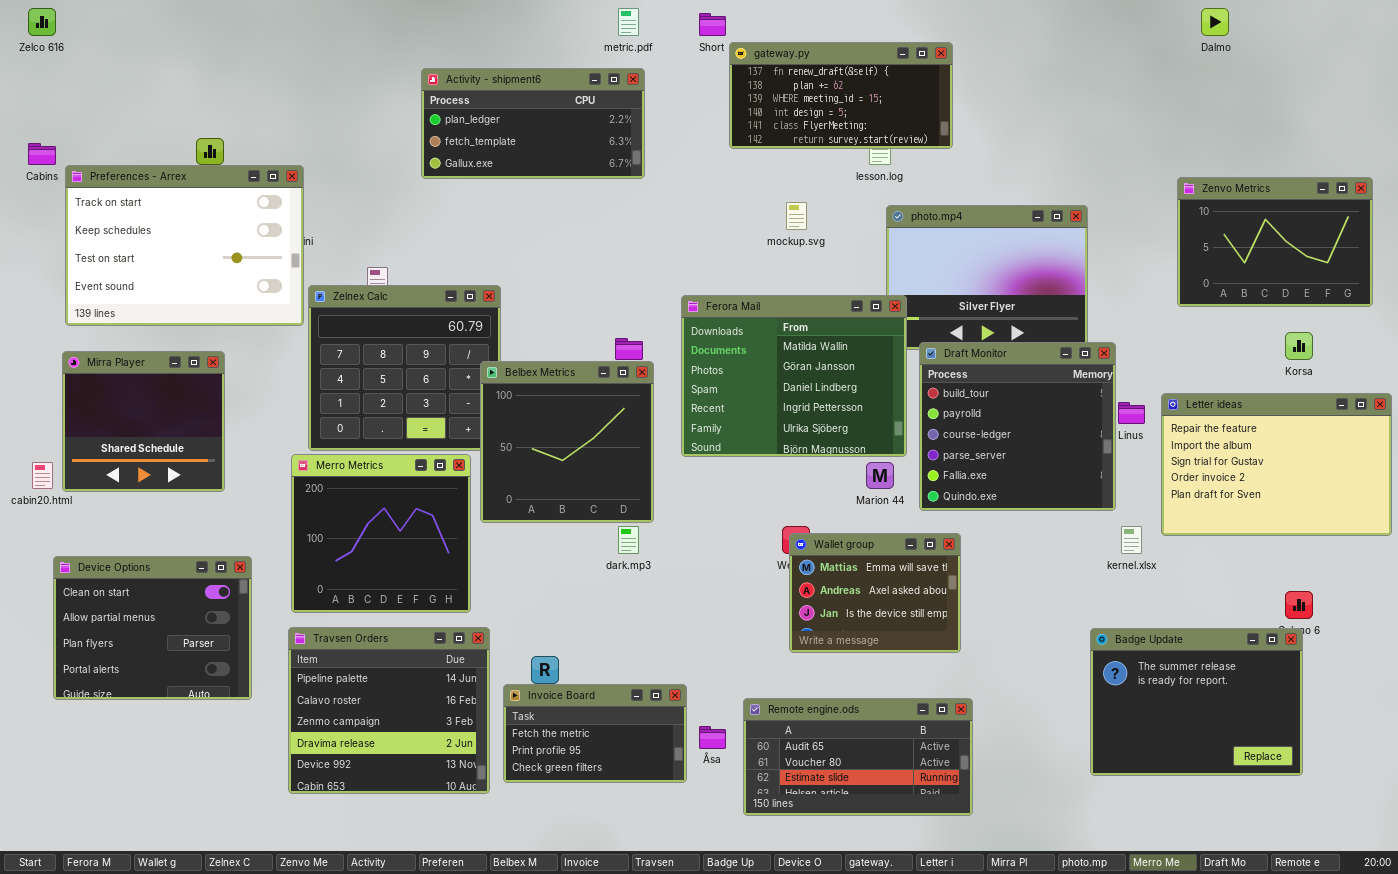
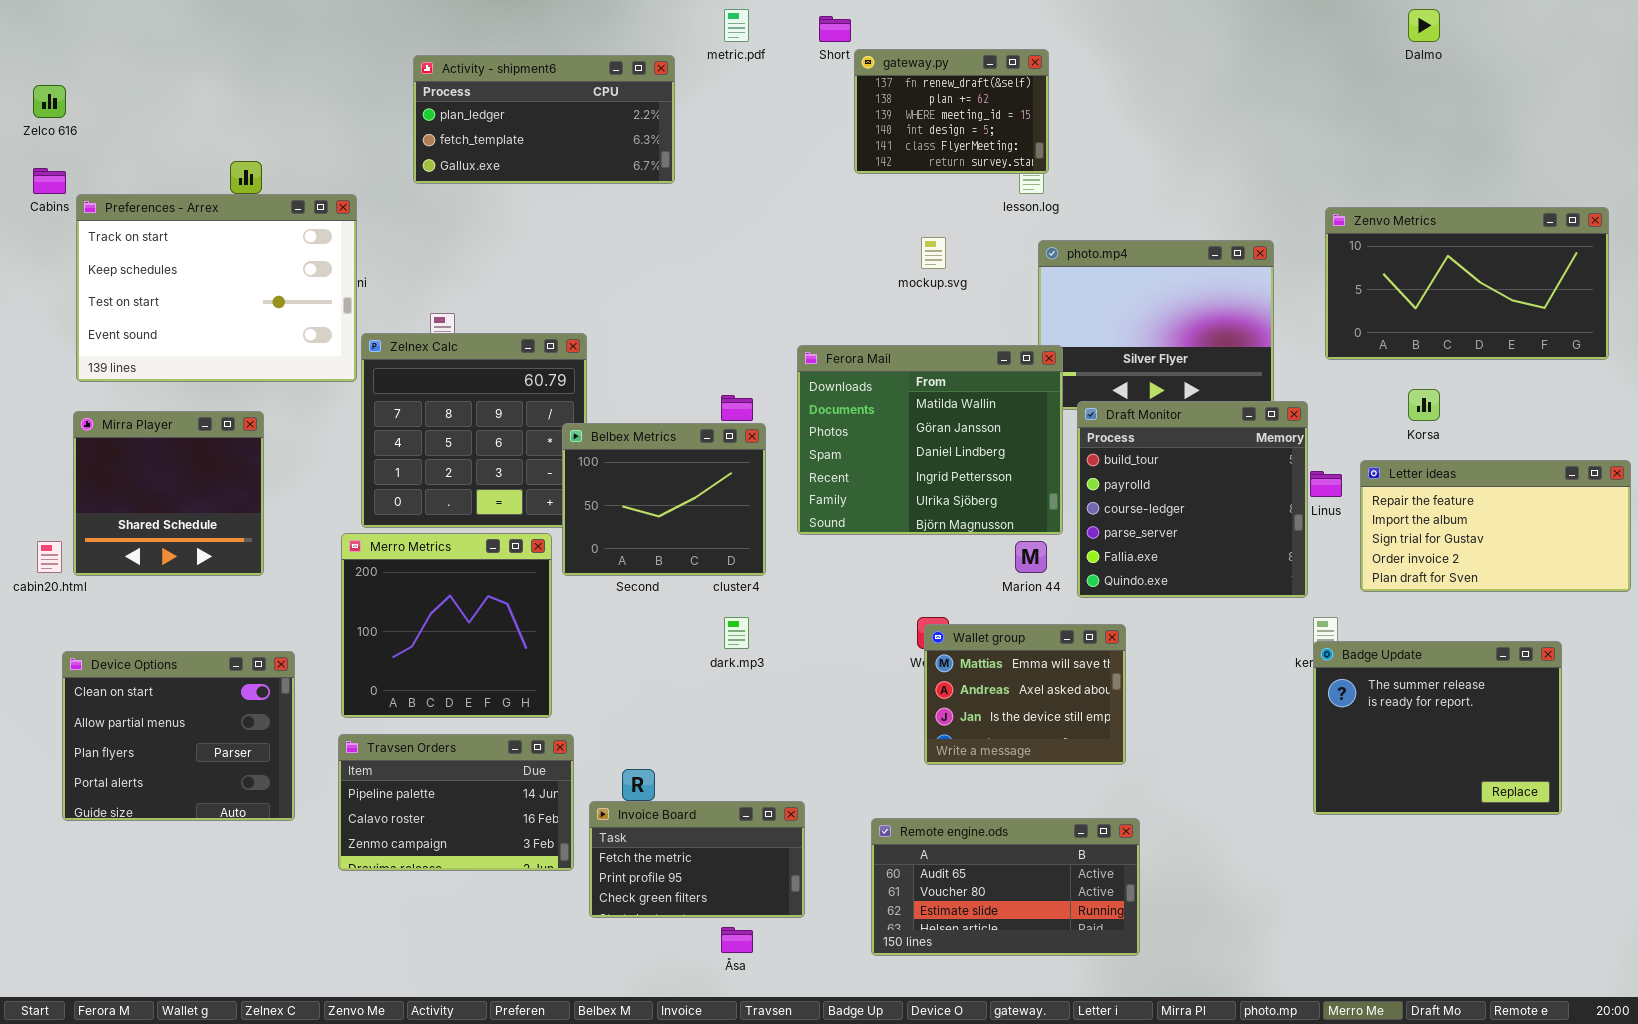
Zelco 616: [28,8,56,36] -> [33,85,66,118], moved
gateway.py: [729,42,953,149] -> [854,49,1049,174], resized
Activity - shipment6: [421,68,645,179] -> [413,55,675,184], moved
Zenvo Metrics: [1177,177,1373,307] -> [1325,207,1609,360], resized
Korsa: [1285,332,1313,360] -> [1408,389,1440,421], moved
Belbex Metrics: [480,361,654,523] -> [562,423,766,576], resized
Letter ideas: [1161,393,1392,536] -> [1360,460,1631,592], resized
Travsen Orders: [288,627,490,794] -> [338,734,574,871], resized
Badge Update: [1090,628,1303,776] -> [1313,641,1562,815], moved
Åsa: [699,726,726,749] -> [721,927,753,953], moved

